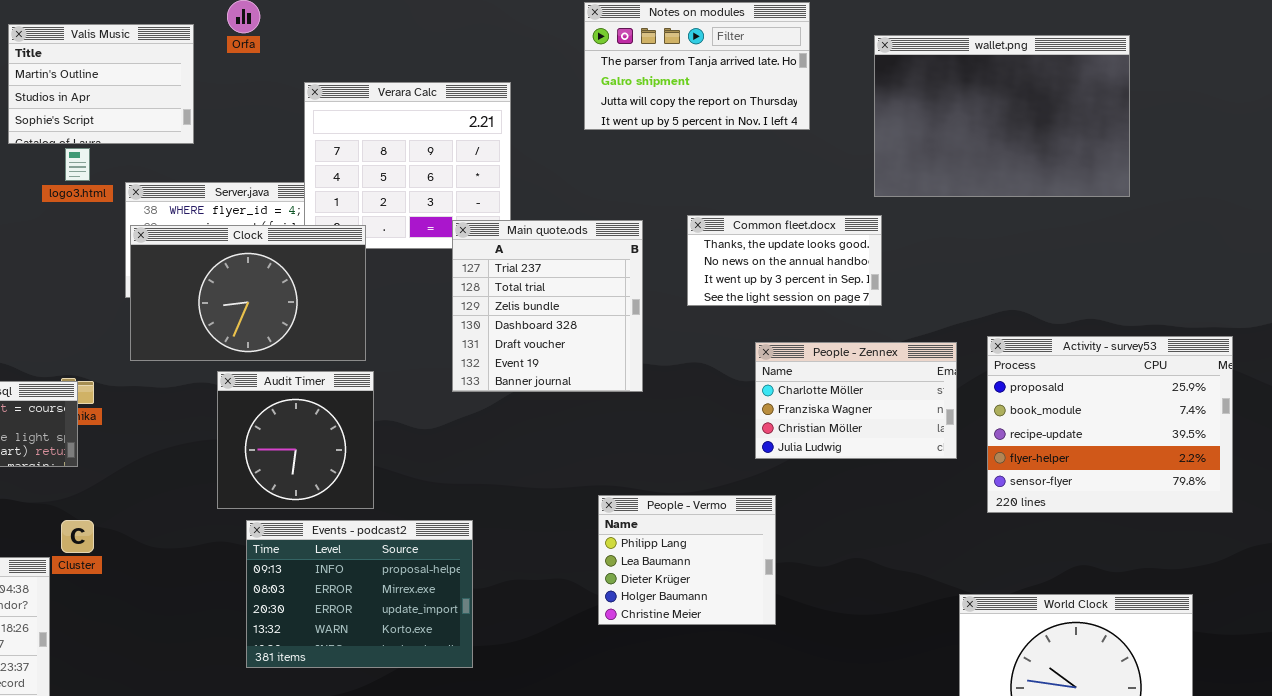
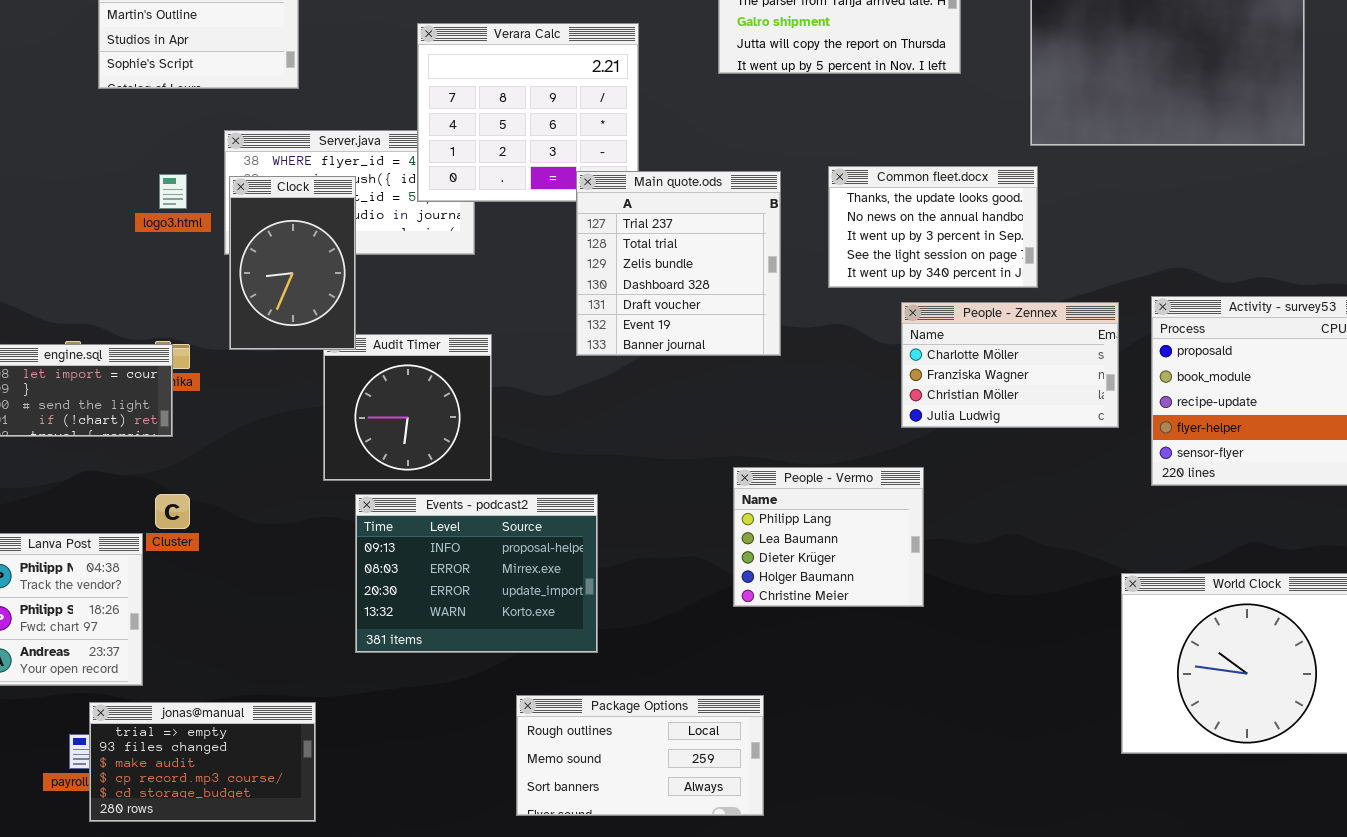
logo3.html: [65,148,90,181] -> [159,174,187,209], moved
Common fleet.docx: [687,215,882,306] -> [828,166,1038,288], resized
Clock: [130,225,366,361] -> [229,176,356,350], resized

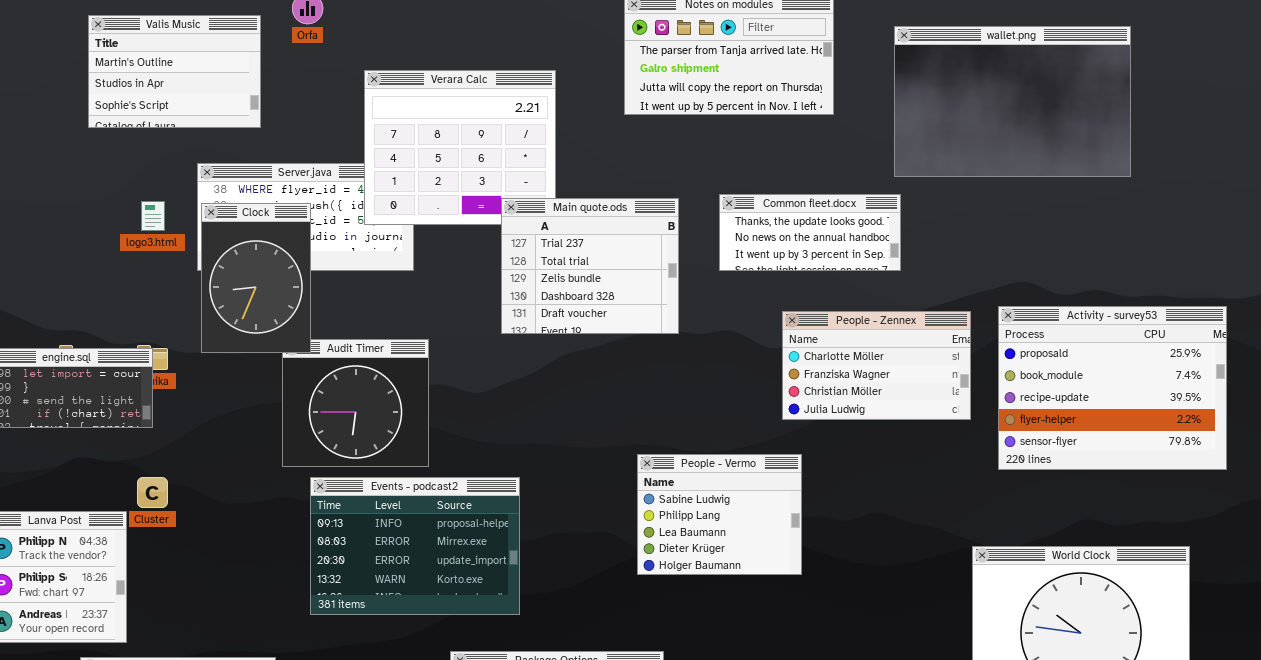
Common fleet.docx: [828,166,1038,288] -> [719,194,901,271], resized
Main quote.ods: [576,171,781,356] -> [501,198,679,334], resized
People - Vermo: [733,467,924,607] -> [637,454,802,575], scrolled up 1 row

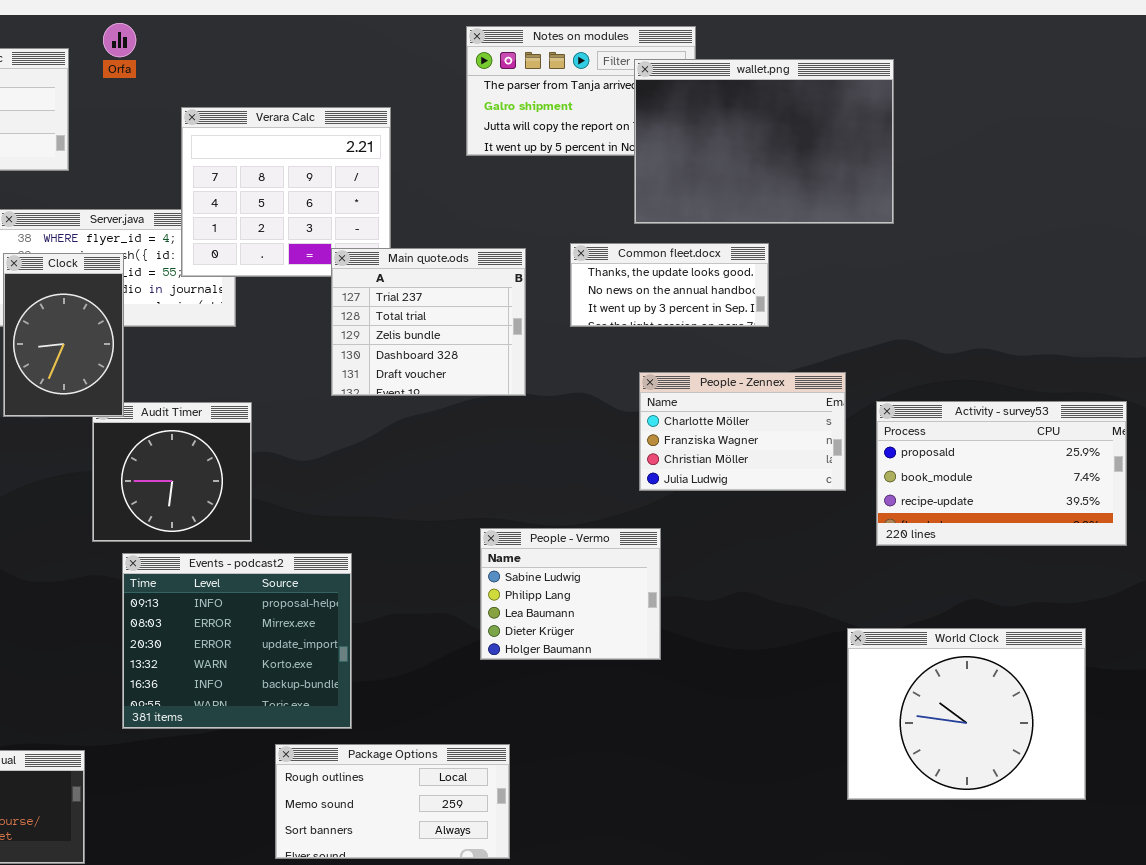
wallet.png: [894,26,1131,177] -> [634,59,894,224], moved
Activity - survey53: [998,306,1227,470] -> [876,401,1127,546], resized
Events - podcast2: [310,477,520,615] -> [122,553,352,729], resized

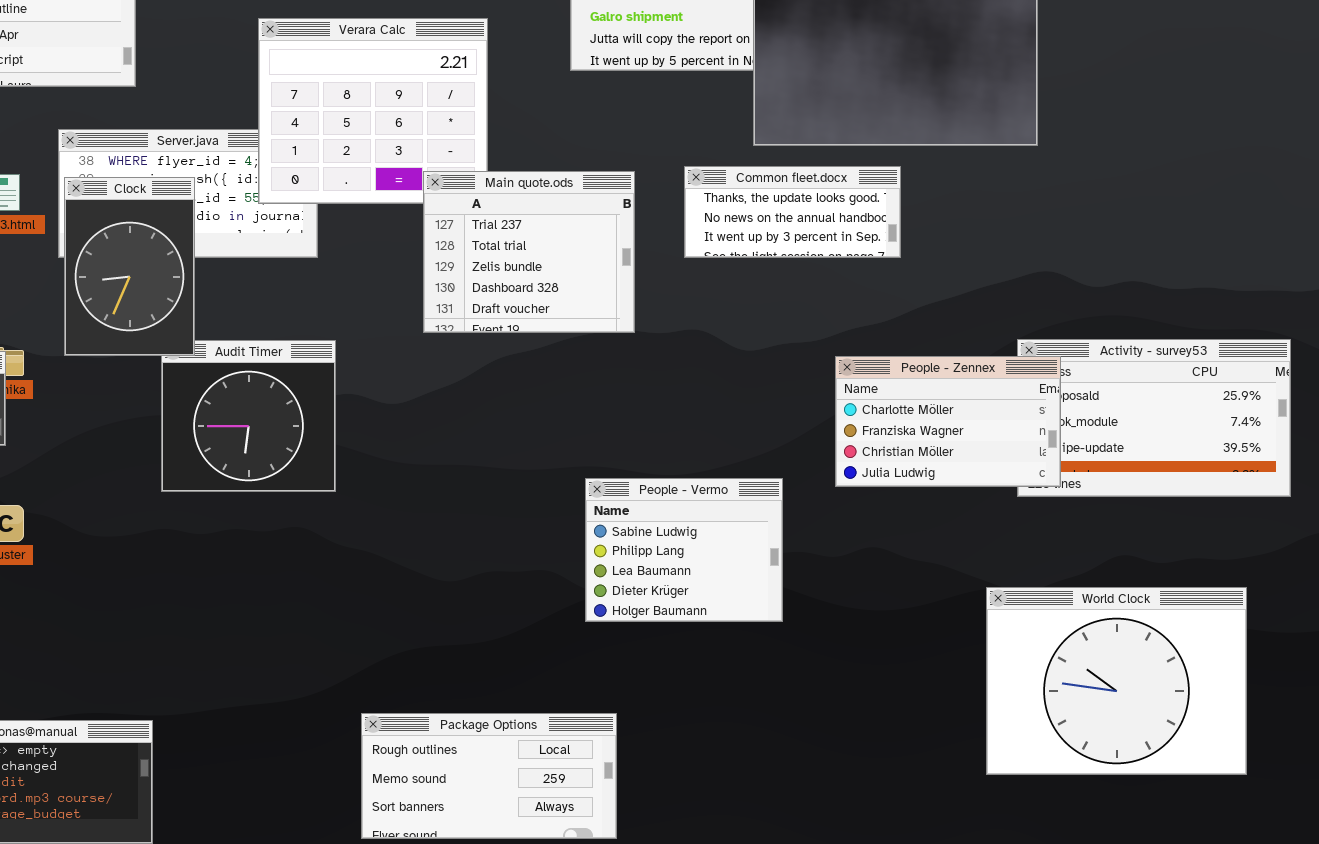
People - Zennex: [639,372,846,491] -> [835,356,1061,487], moved
Events - podcast2: [122,553,352,729] -> none, closed

